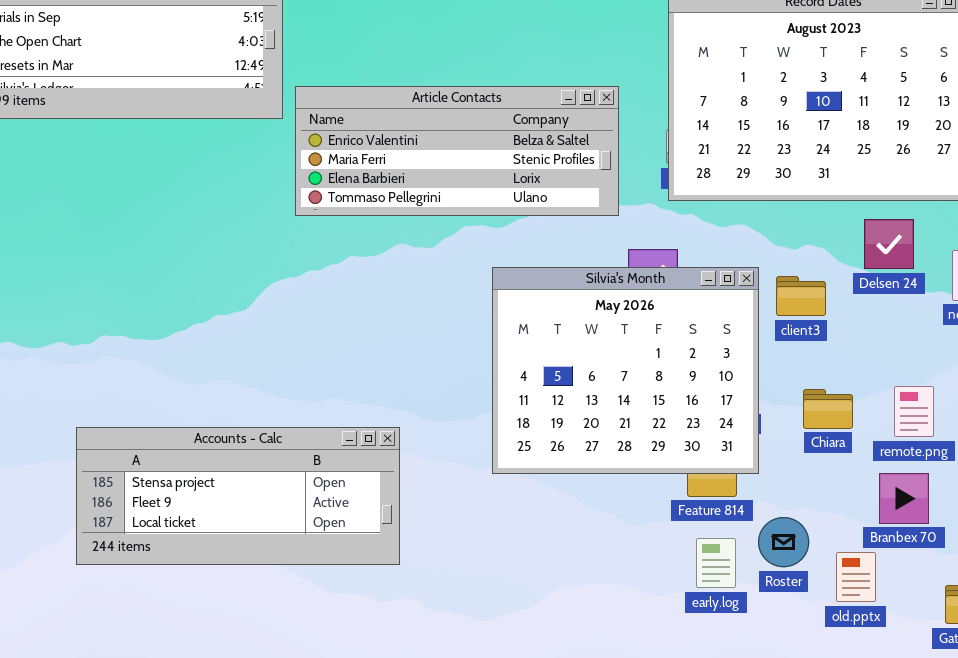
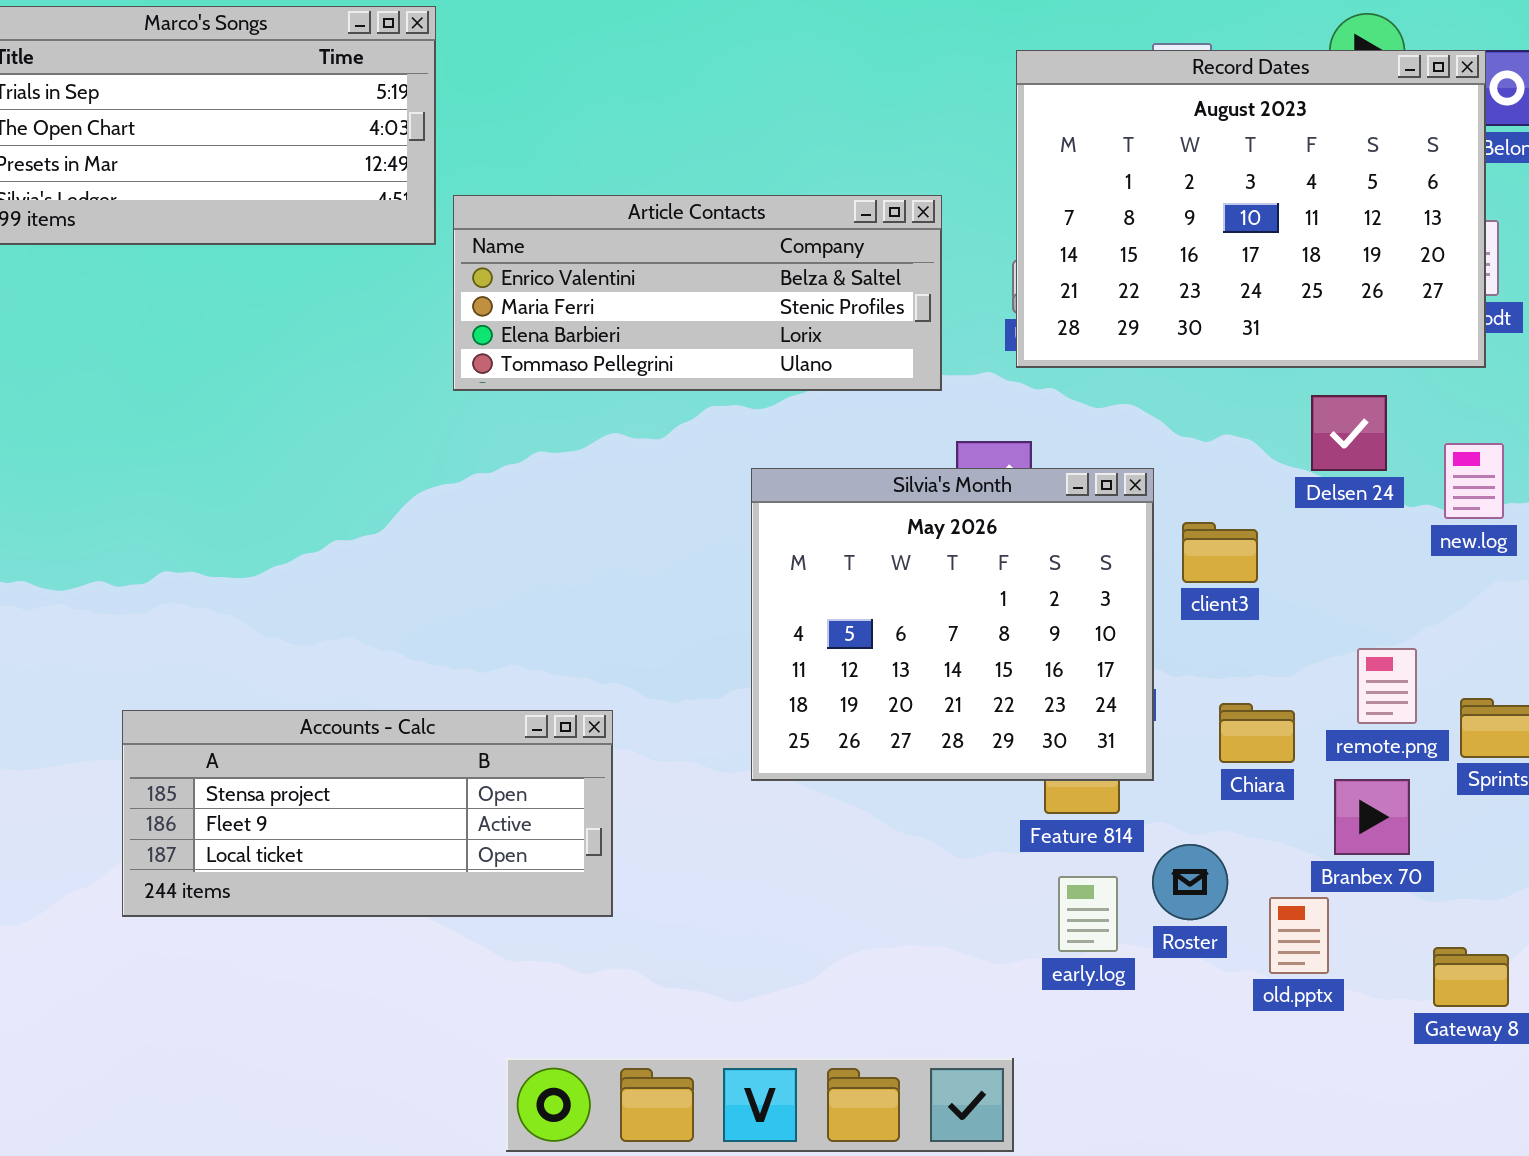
client3: [776,276,826,316] -> [1182,522,1258,583], moved
Chiara: [803,389,853,429] -> [1219,703,1295,763], moved

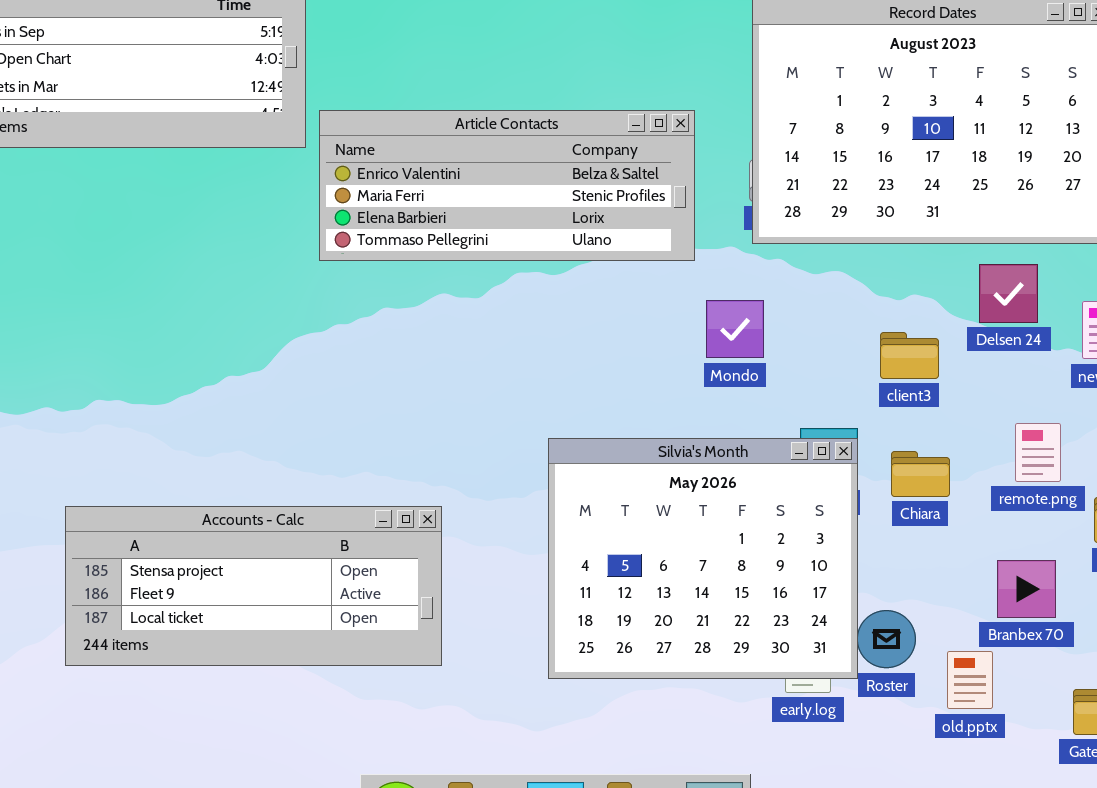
Silvia's Month: [751,468,1154,781] -> [548,438,858,679], moved
client3: [1182,522,1258,583] -> [880,332,939,379], moved
remote.png: [1357,648,1417,724] -> [1015,423,1061,482], moved
Chiara: [1219,703,1295,763] -> [891,451,950,497], moved

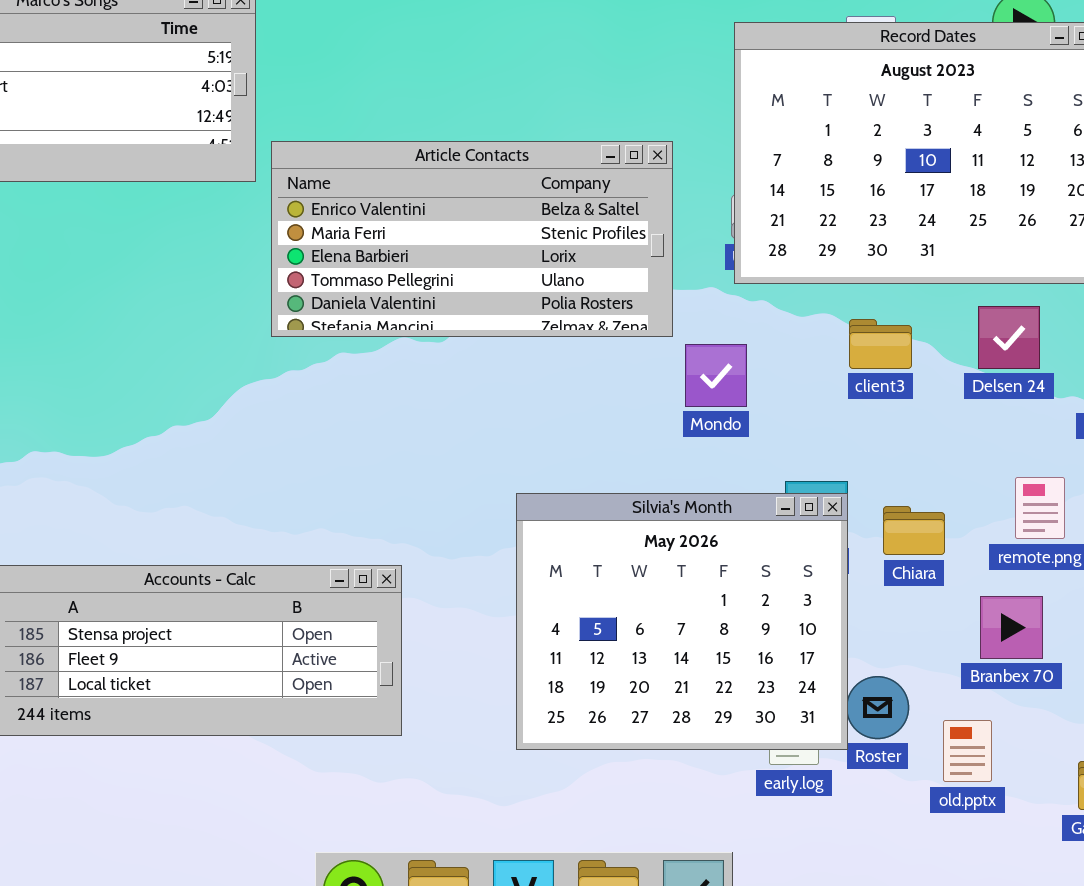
Article Contacts: [319,110,695,261] -> [271,141,673,337], resized
client3: [880,332,939,379] -> [849,319,912,369], moved
Branbex 70: [997,560,1056,618] -> [980,596,1043,659], moved

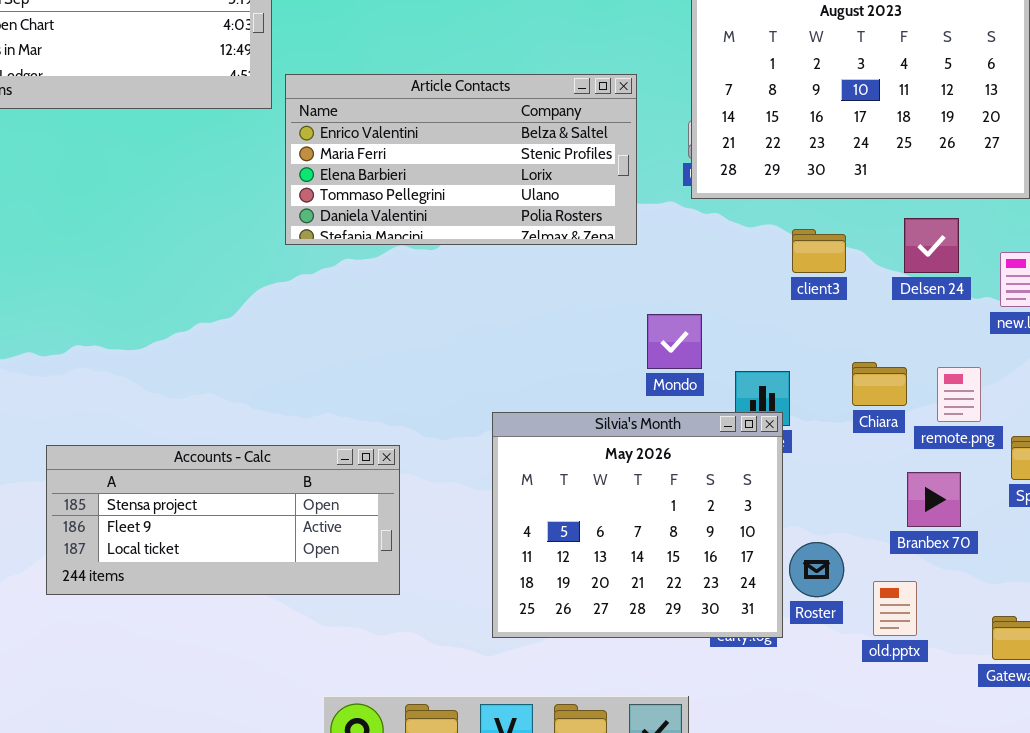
Mondo: [685,344,747,407] -> [647,314,702,369], moved
Silvia's Month: [516,493,848,750] -> [492,412,783,638], moved
Chiara: [883,506,945,555] -> [852,362,907,406], moved

